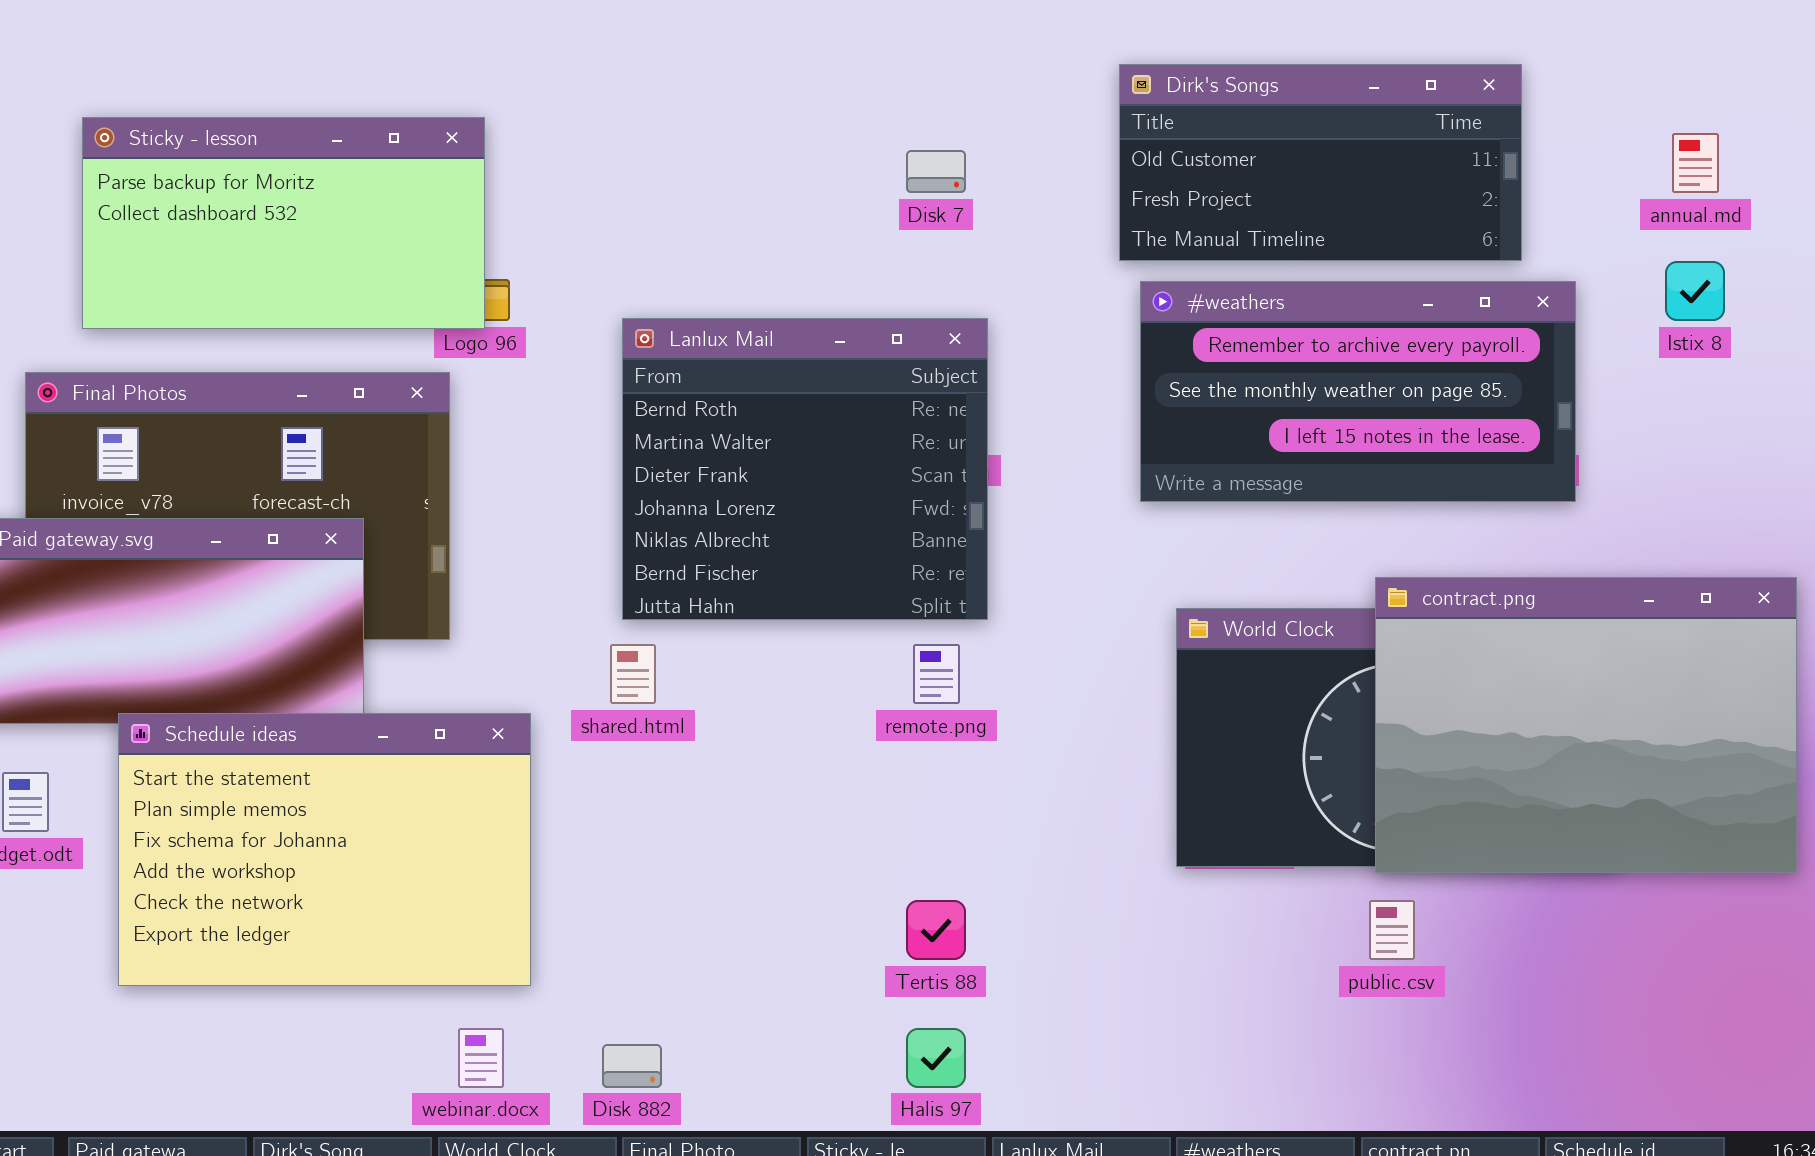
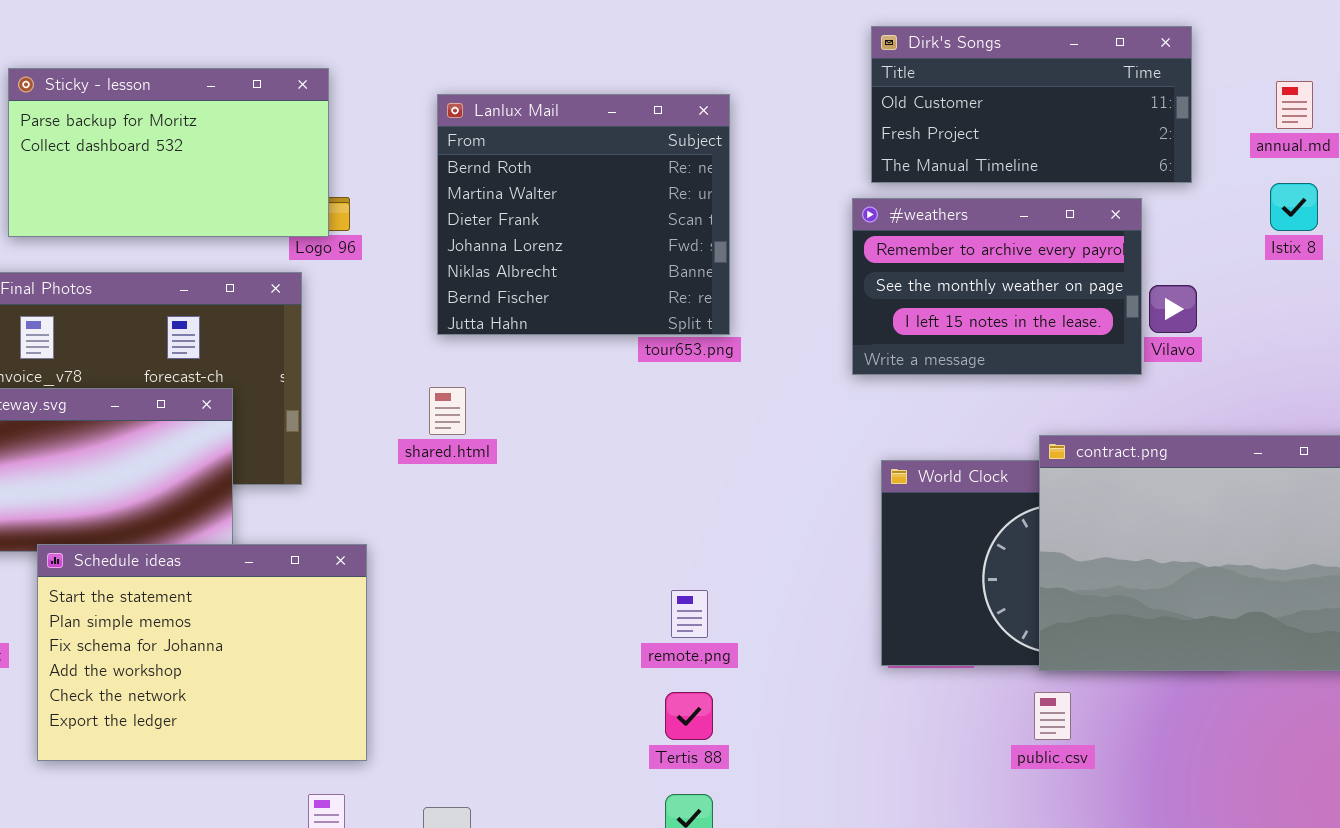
Dirk's Songs: [1119,64,1522,261] -> [871,26,1192,183], moved
#weathers: [1140,281,1576,502] -> [852,198,1142,375], resized
Lanlux Mail: [622,318,988,620] -> [437,94,730,335], moved
shared.html: [610,644,656,704] -> [429,387,466,435], moved
remote.png: [913,644,960,704] -> [671,590,708,638], moved

